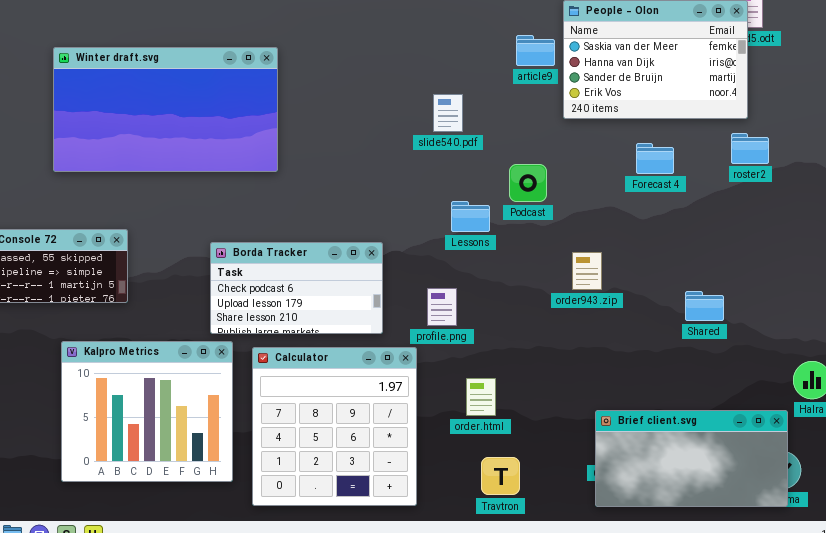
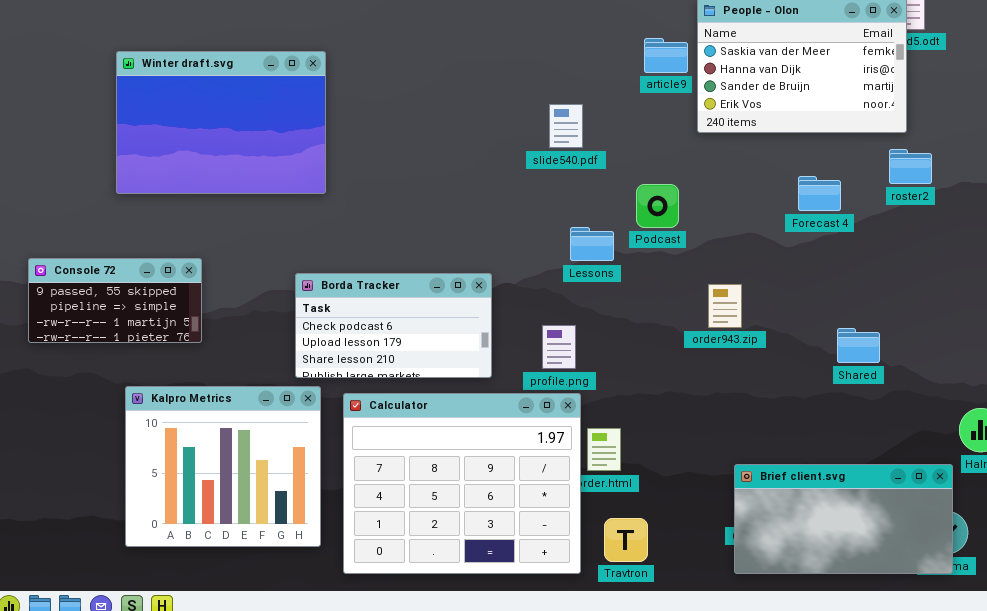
Winter draft.svg: [53,47,278,172] -> [116,51,326,194], resized
Forecast 4: [636,143,674,174] -> [798,176,841,211], moved
Calculator: [252,347,417,506] -> [343,393,581,574], resized

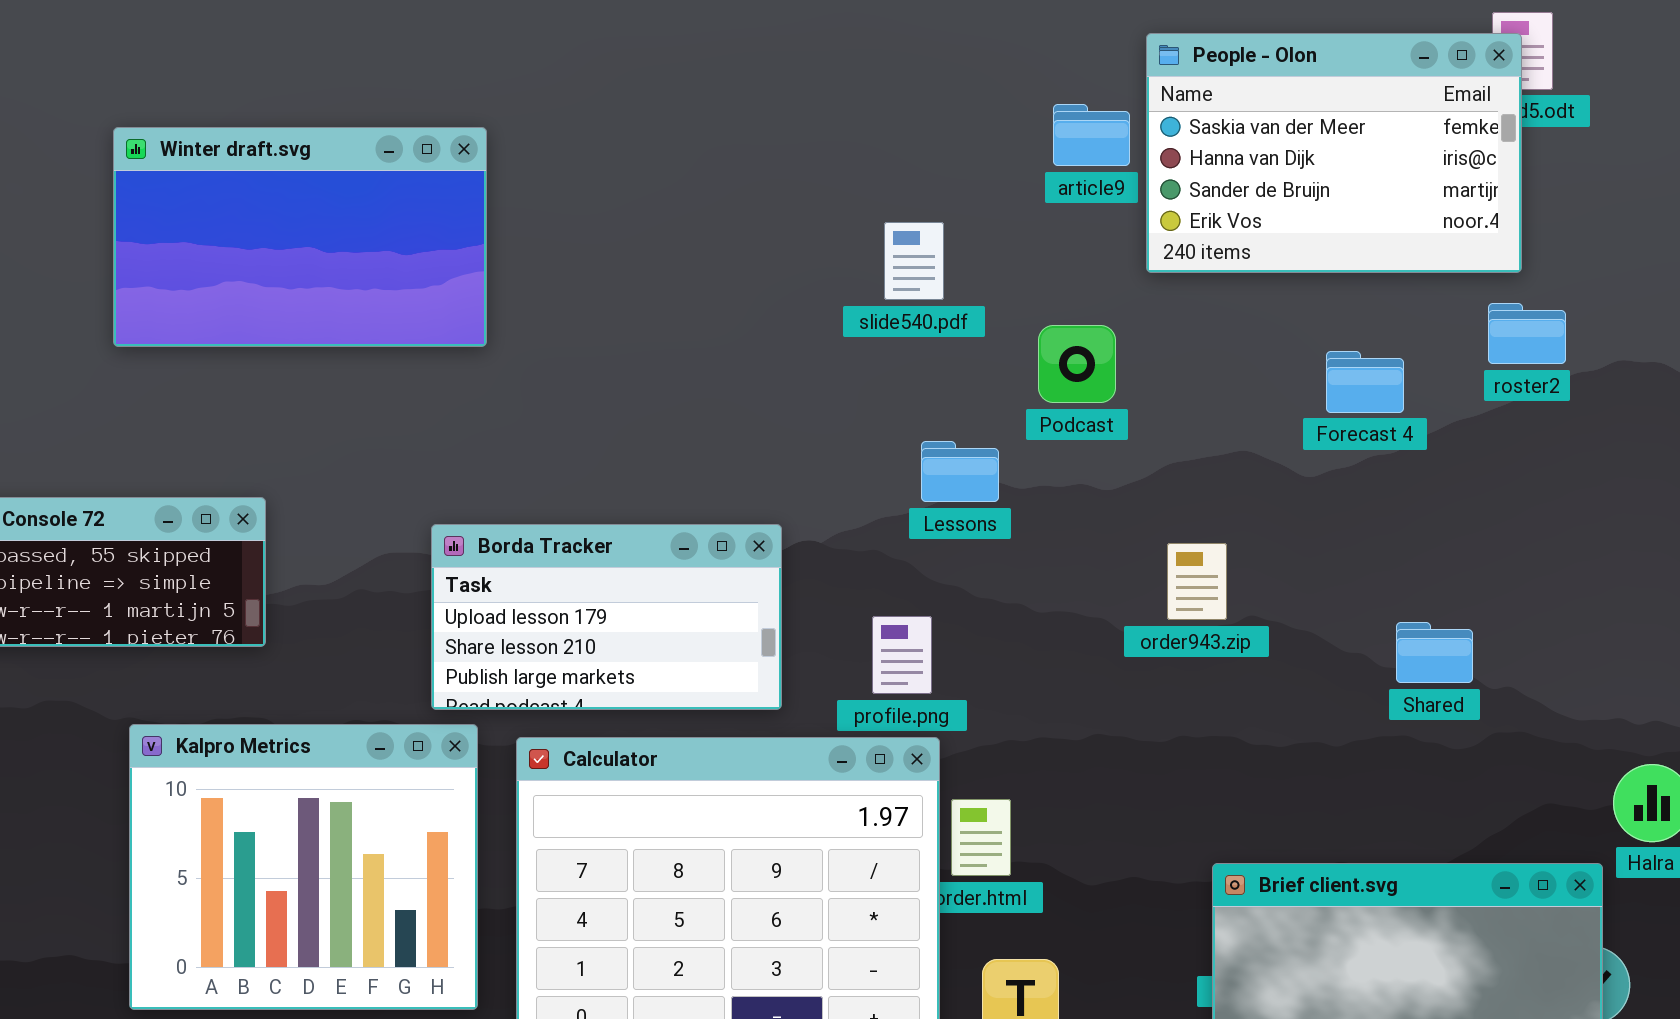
Winter draft.svg: [116,51,326,194] -> [113,127,487,347], resized
Podcast: [636,184,679,228] -> [1038,325,1116,403], moved
Borda Tracker: [295,273,492,378] -> [431,524,782,710], scrolled down 1 row

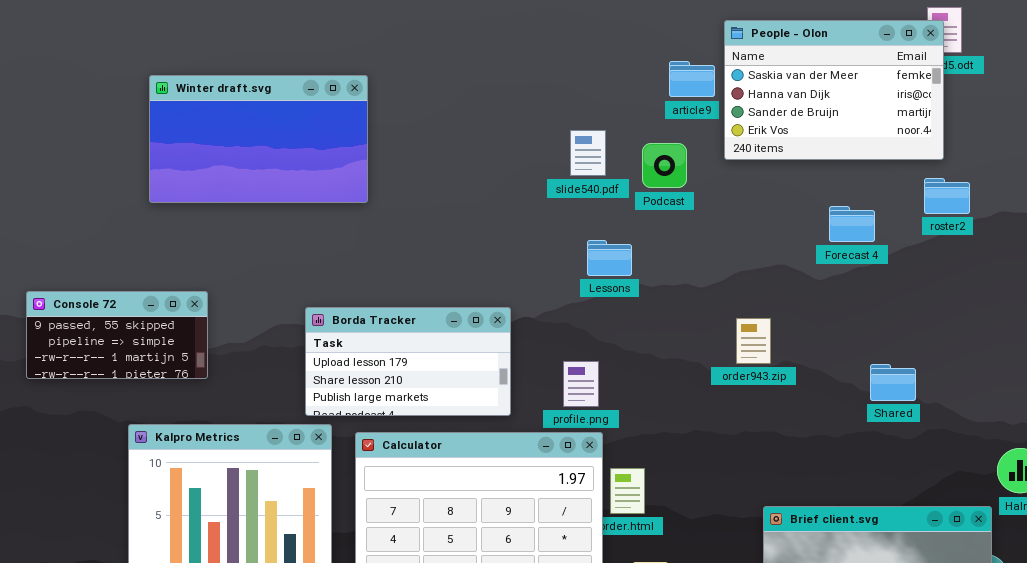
Winter draft.svg: [113,127,487,347] -> [149,75,368,203], moved
Podcast: [1038,325,1116,403] -> [642,143,687,188], moved
Lessons: [921,441,999,502] -> [587,240,632,276], moved

